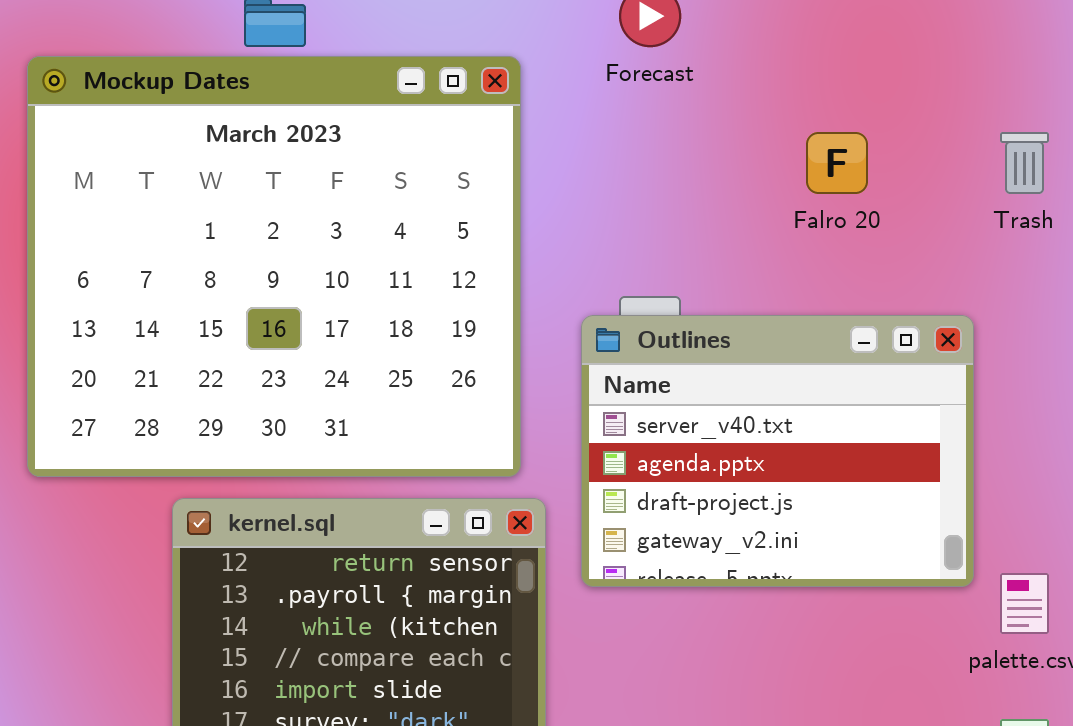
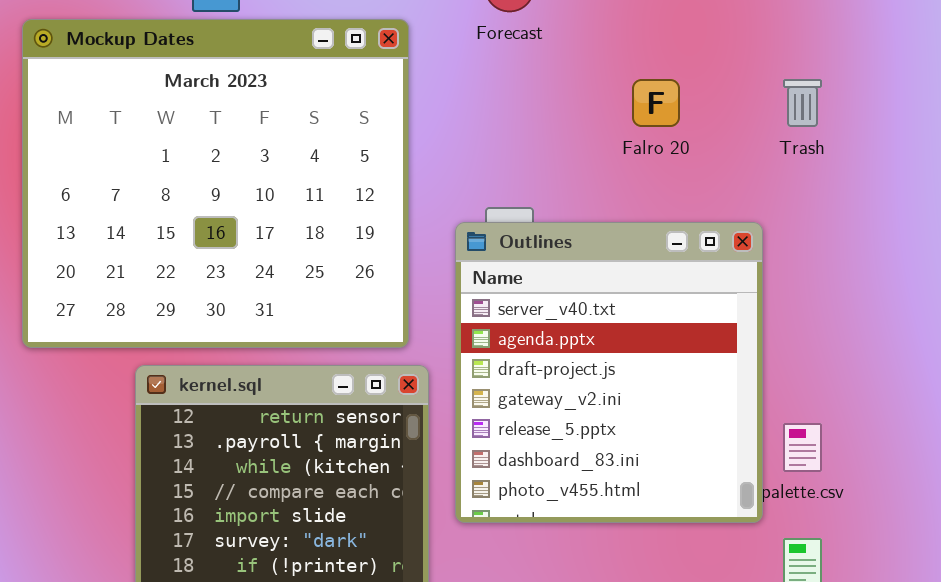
Outlines: [581,315,974,587] -> [455,222,763,523], resized

